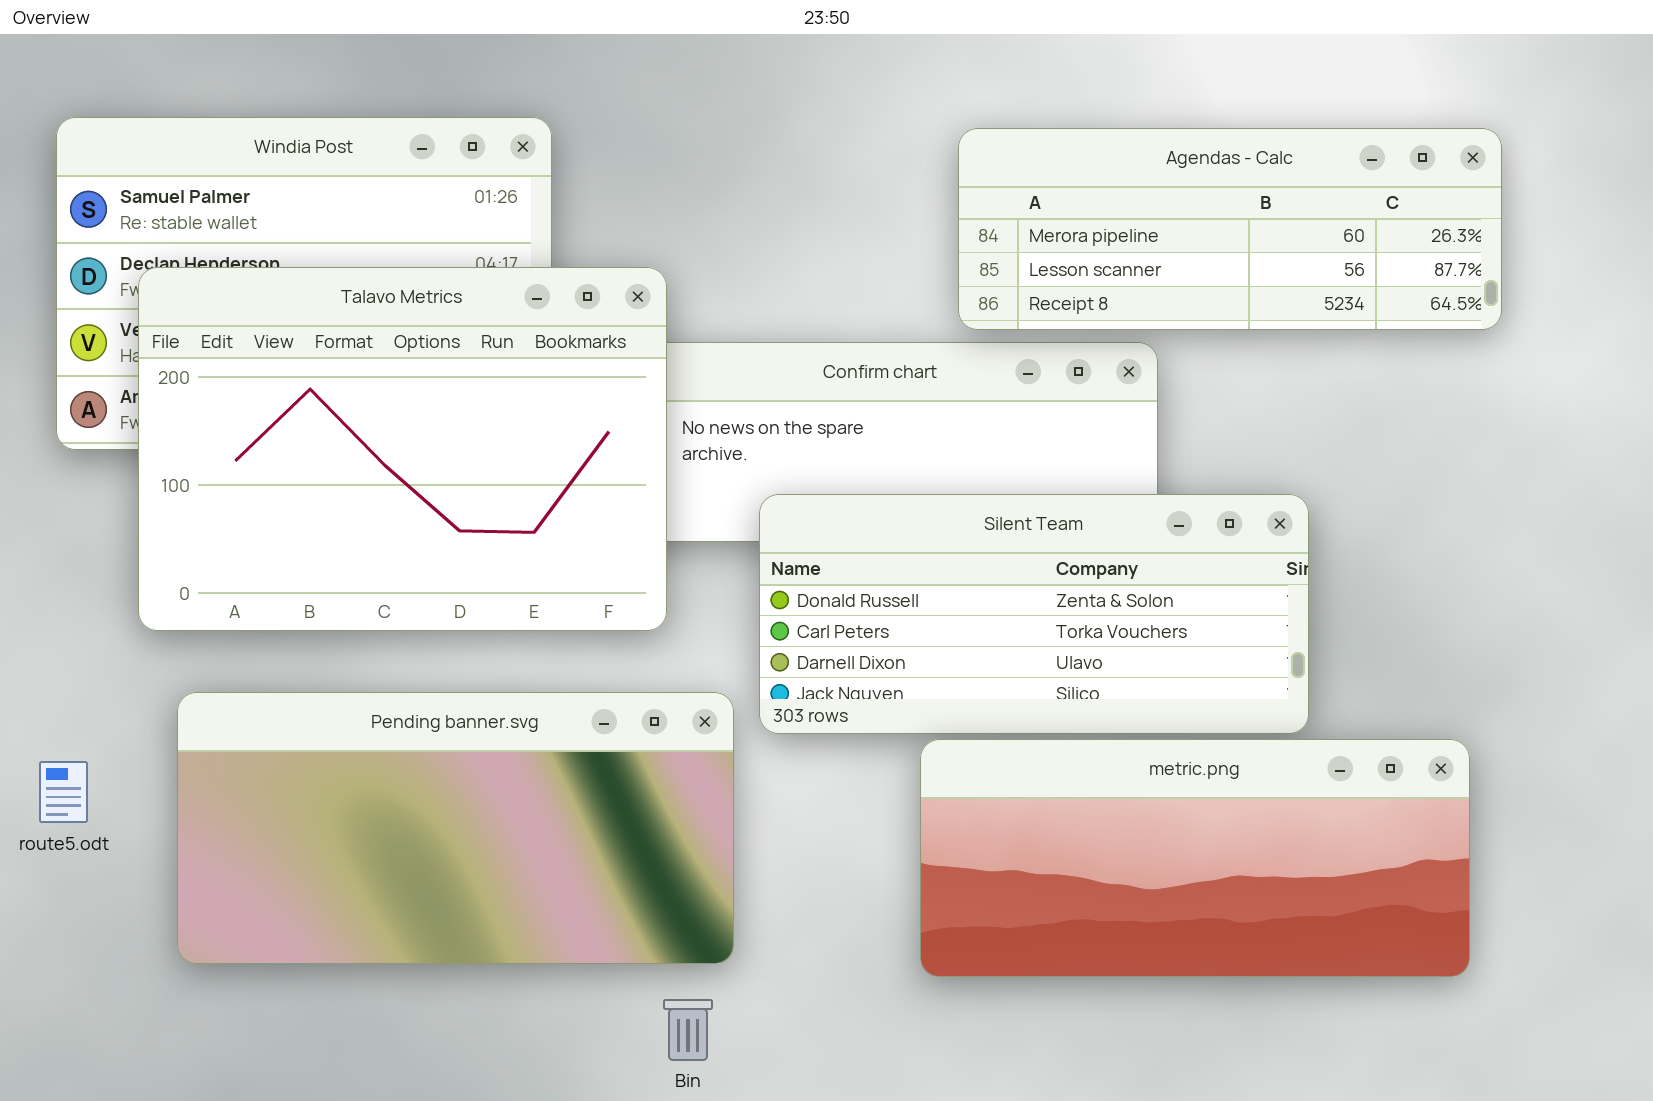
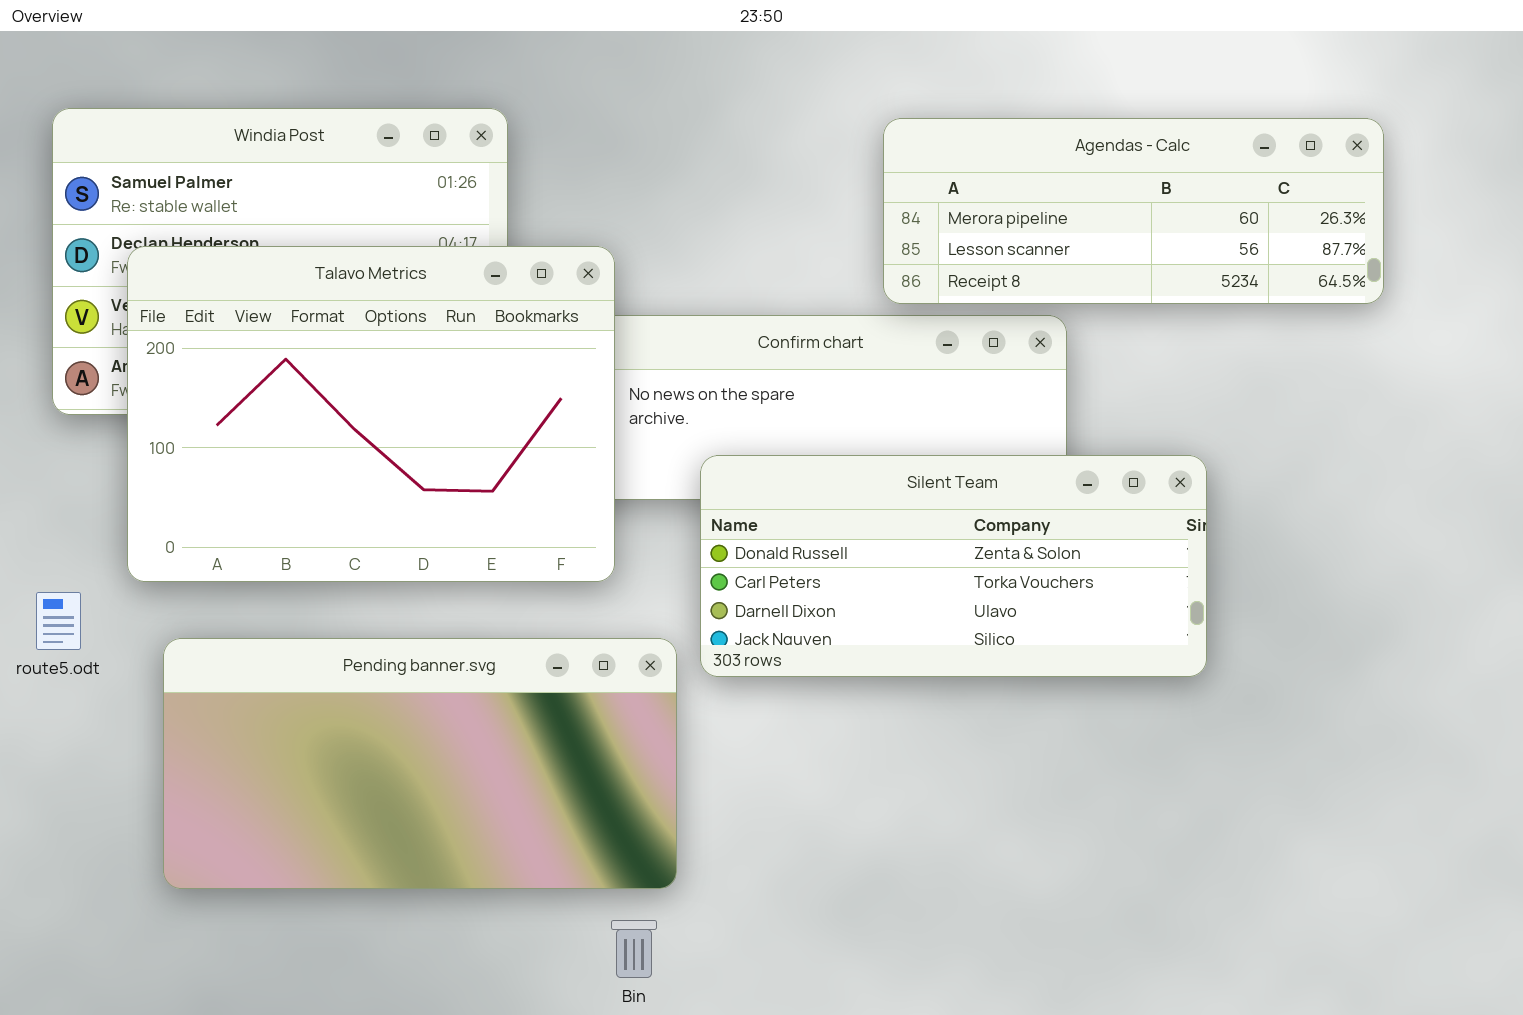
metric.png: [920,739,1470,977] -> none, closed
route5.odt: [39,761,88,823] -> [36,592,81,650], moved

